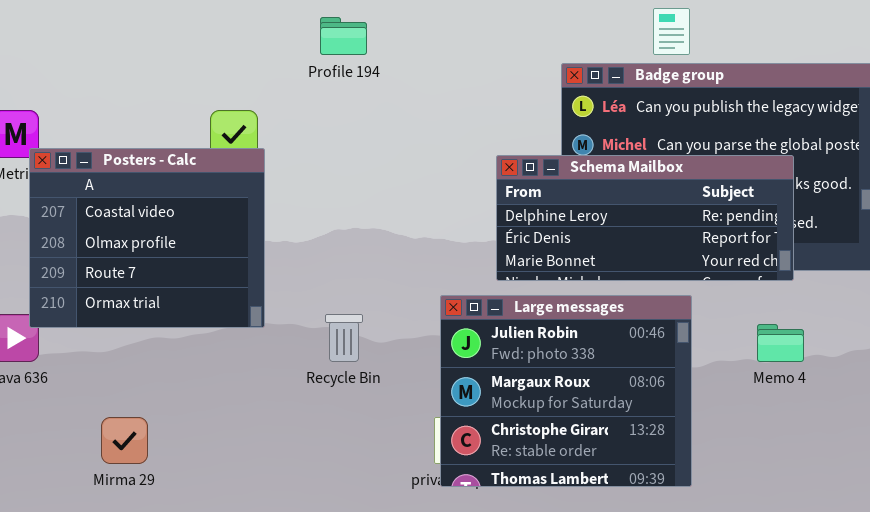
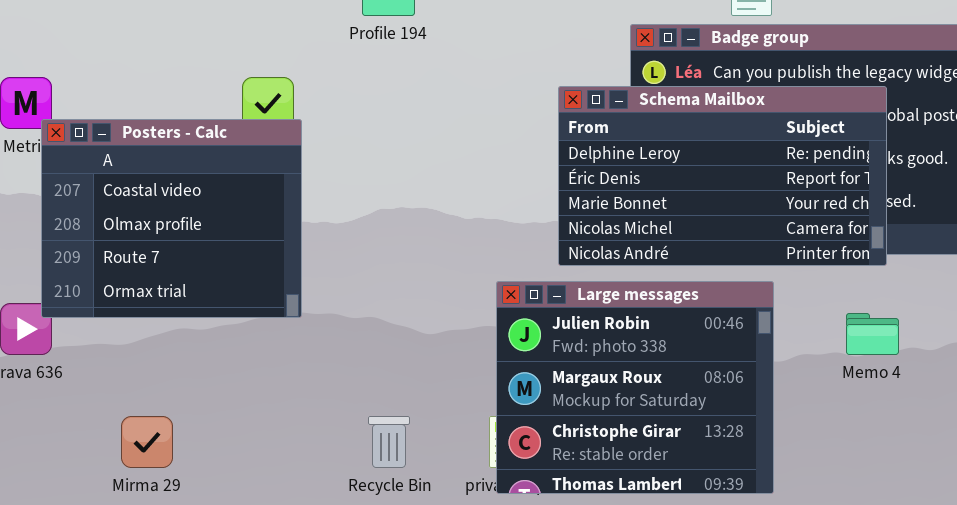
Schema Mailbox: [496,155,794,281] -> [558,86,887,266], resized
Recycle Bin: [325,314,363,362] -> [368,416,410,468], moved

